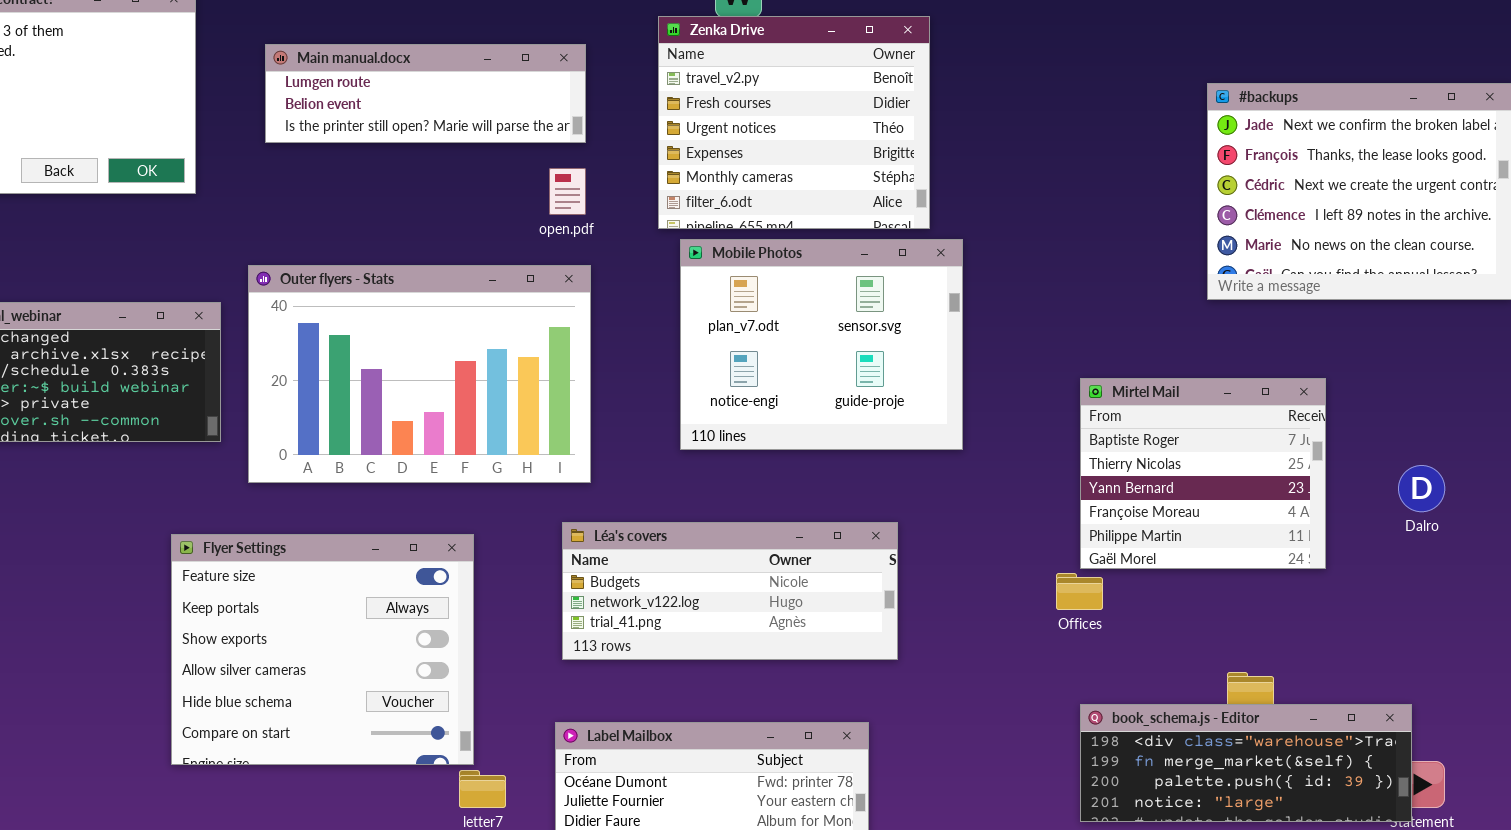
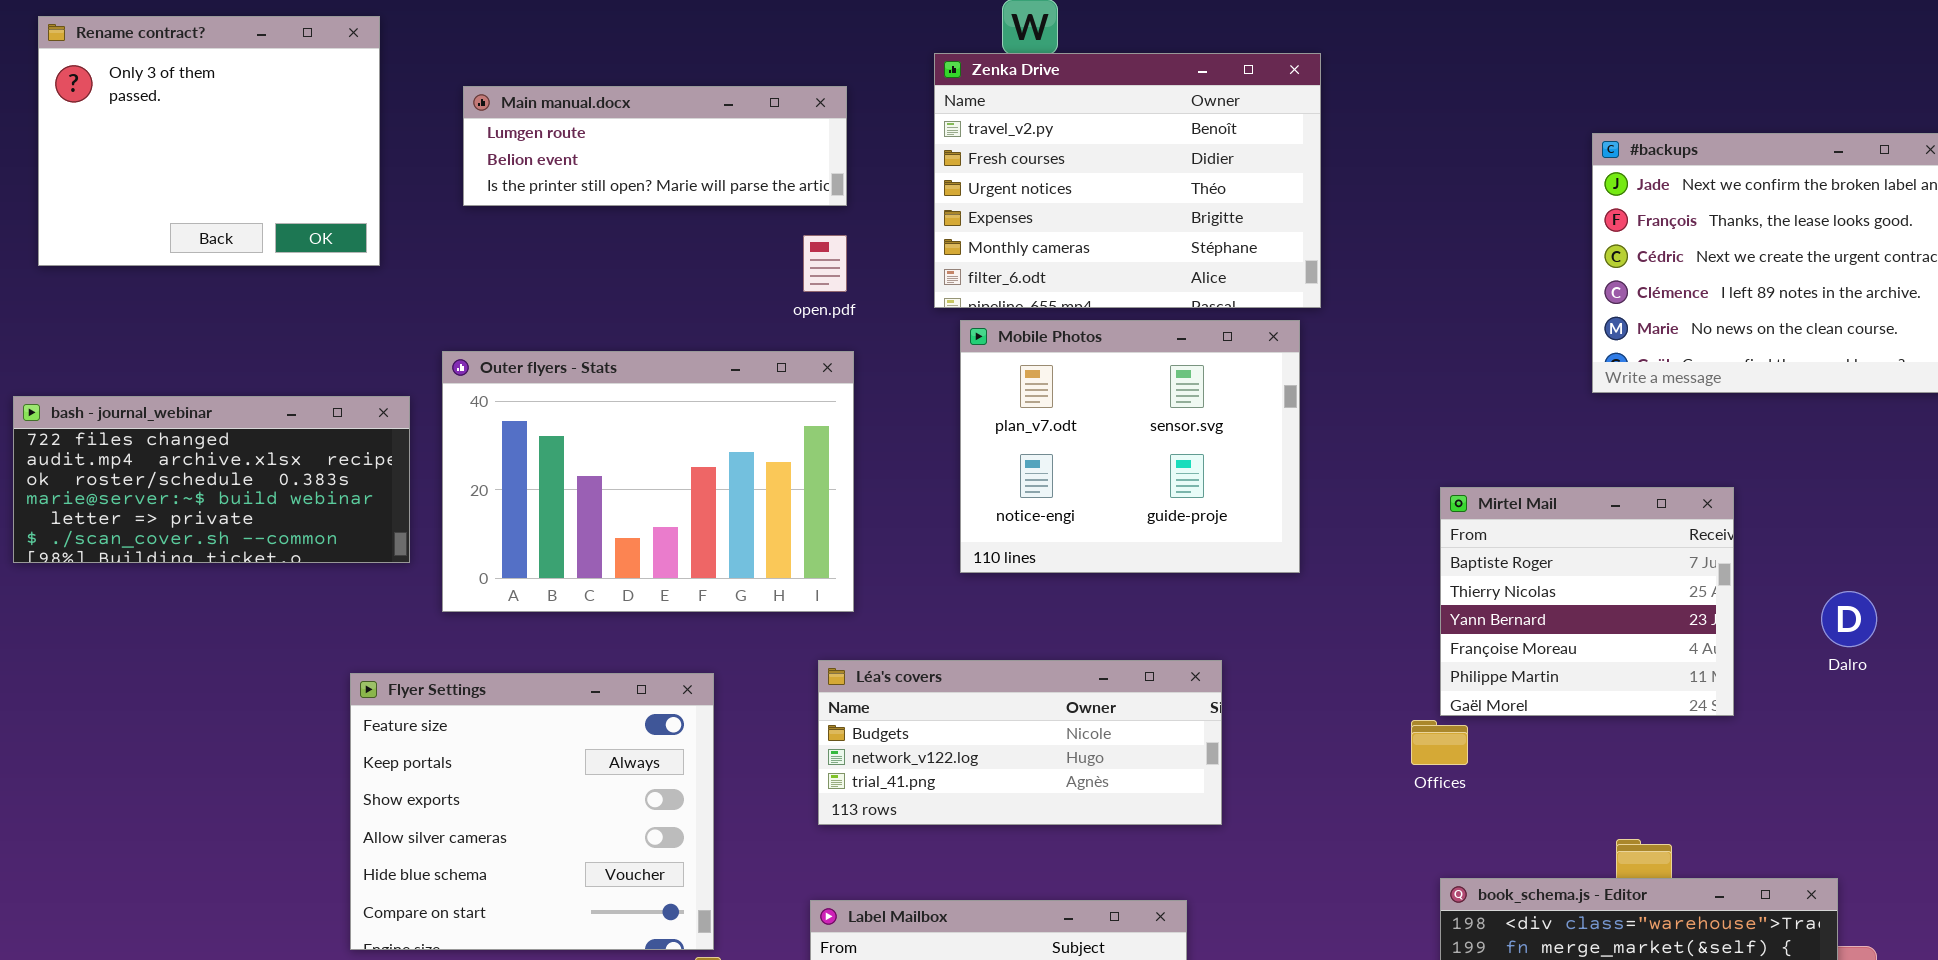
Zenka Drive: [658,16,930,229] -> [934,53,1321,308], resized

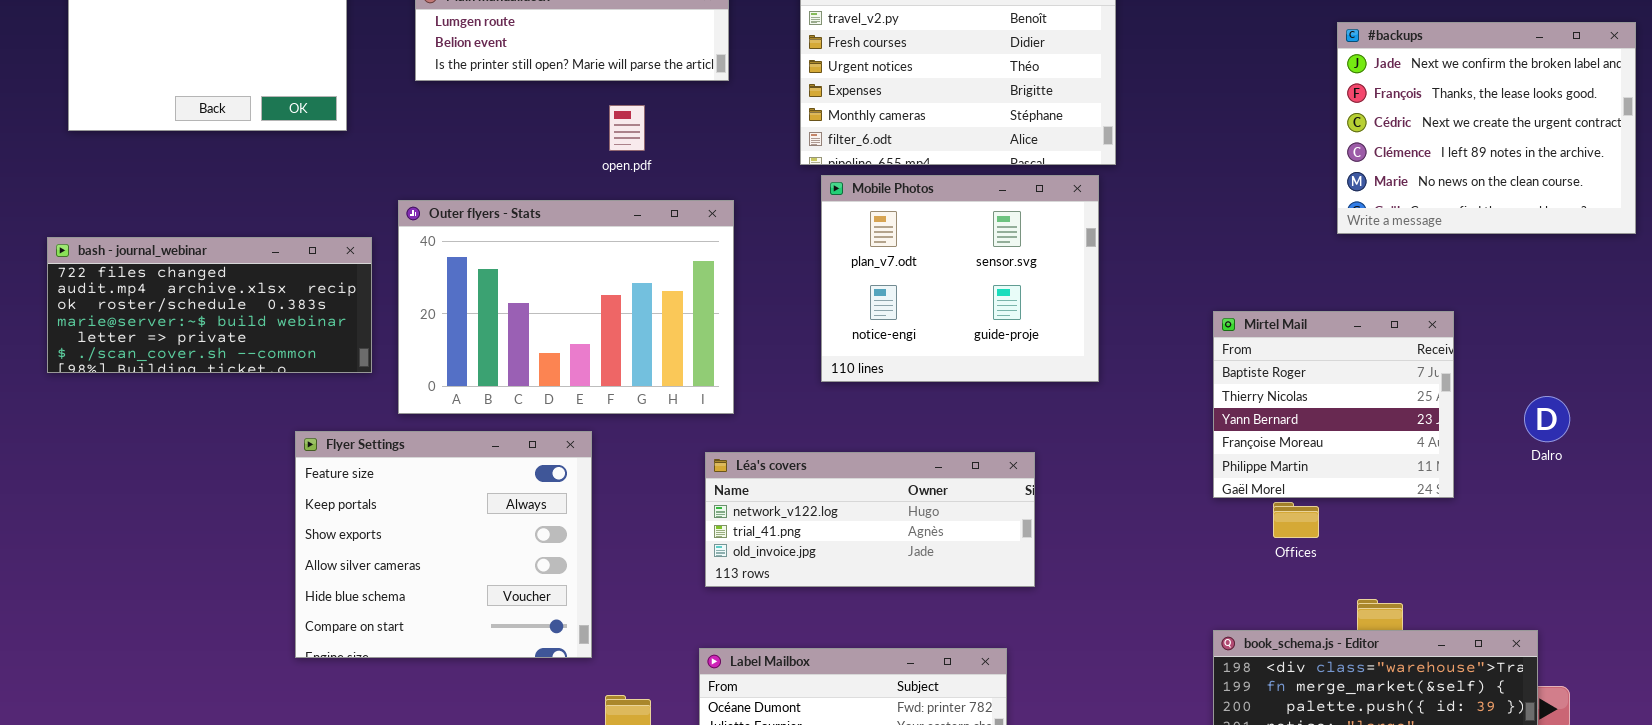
open.pdf: [803,235,847,292] -> [609,105,645,151], moved
Léa's covers: [818,660,1222,825] -> [705,452,1035,587], scrolled down 1 row
Flyer Settings: [350,673,714,950] -> [295,431,592,658], moved
Offices: [1411,720,1468,765] -> [1273,502,1319,538], moved

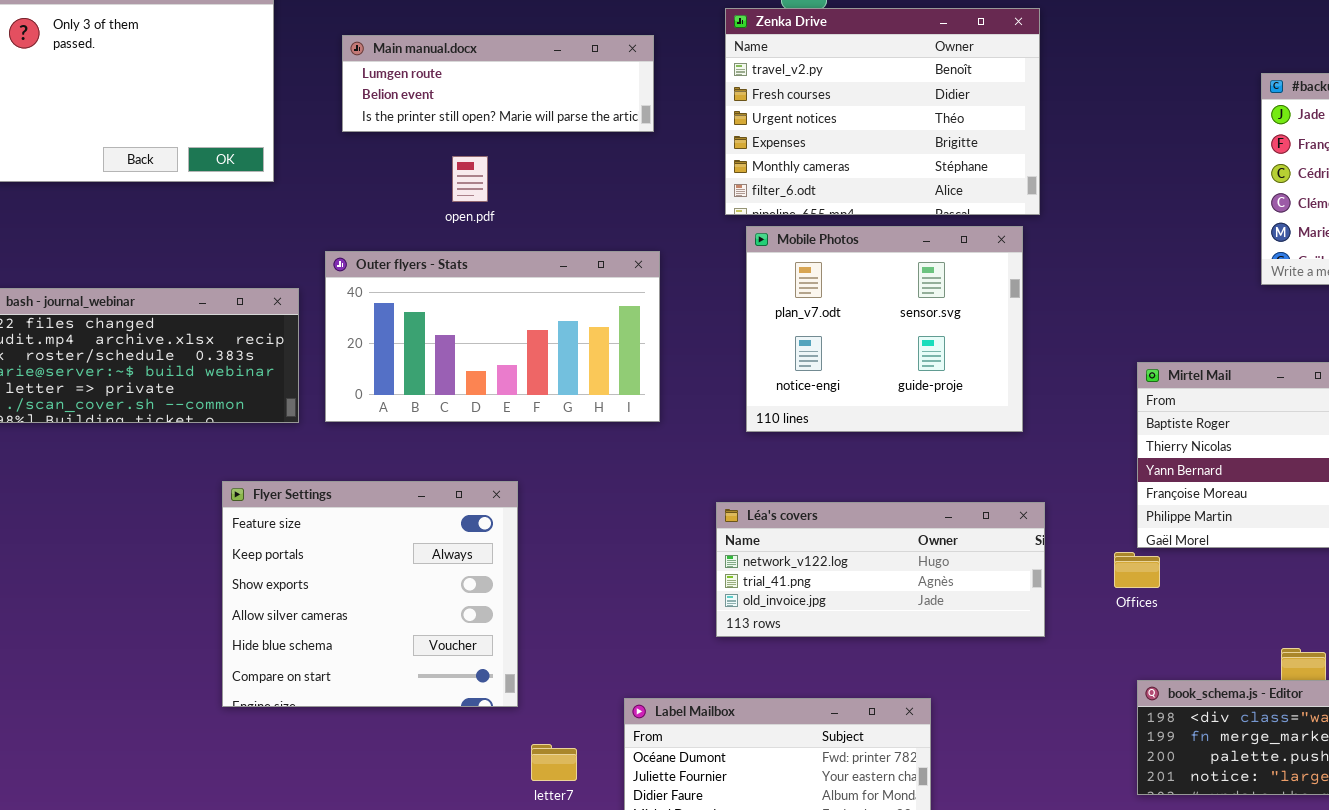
open.pdf: [609,105,645,151] -> [452,156,488,202], moved
Outer flyers - Stats: [398,200,734,414] -> [325,251,660,422], resized
Léa's covers: [705,452,1035,587] -> [716,502,1045,637], moved
Offices: [1273,502,1319,538] -> [1114,552,1160,588], moved

